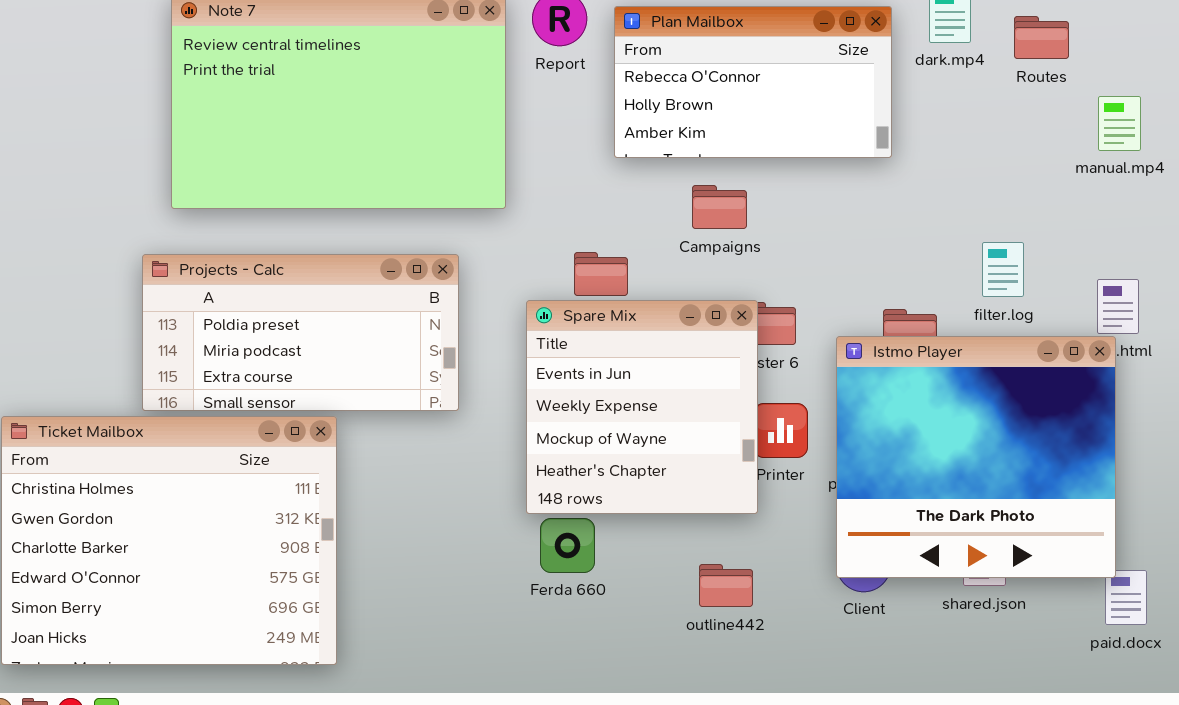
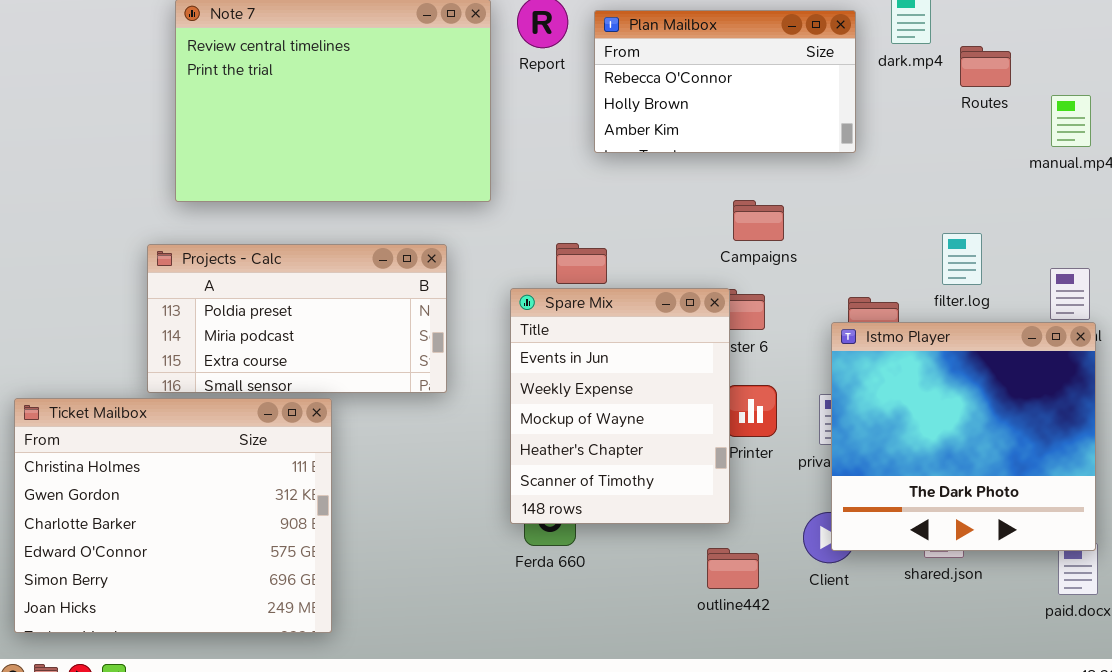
Routes: [1014,16,1069,59] -> [960,46,1011,87], moved
Campaigns: [692,185,747,229] -> [733,200,784,241], moved
Spare Mix: [526,300,758,514] -> [510,288,730,524], resized
Istmo Player: [836,336,1116,578] -> [831,322,1096,551], moved
outline442: [699,564,753,607] -> [707,548,759,589], moved

